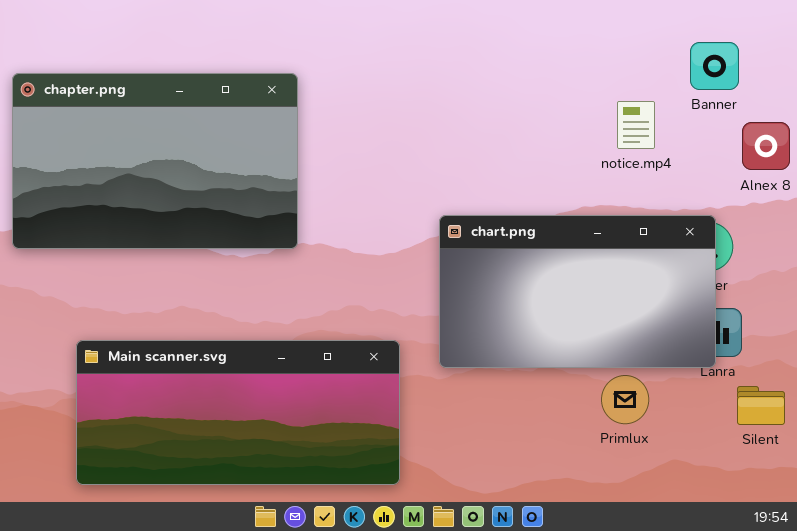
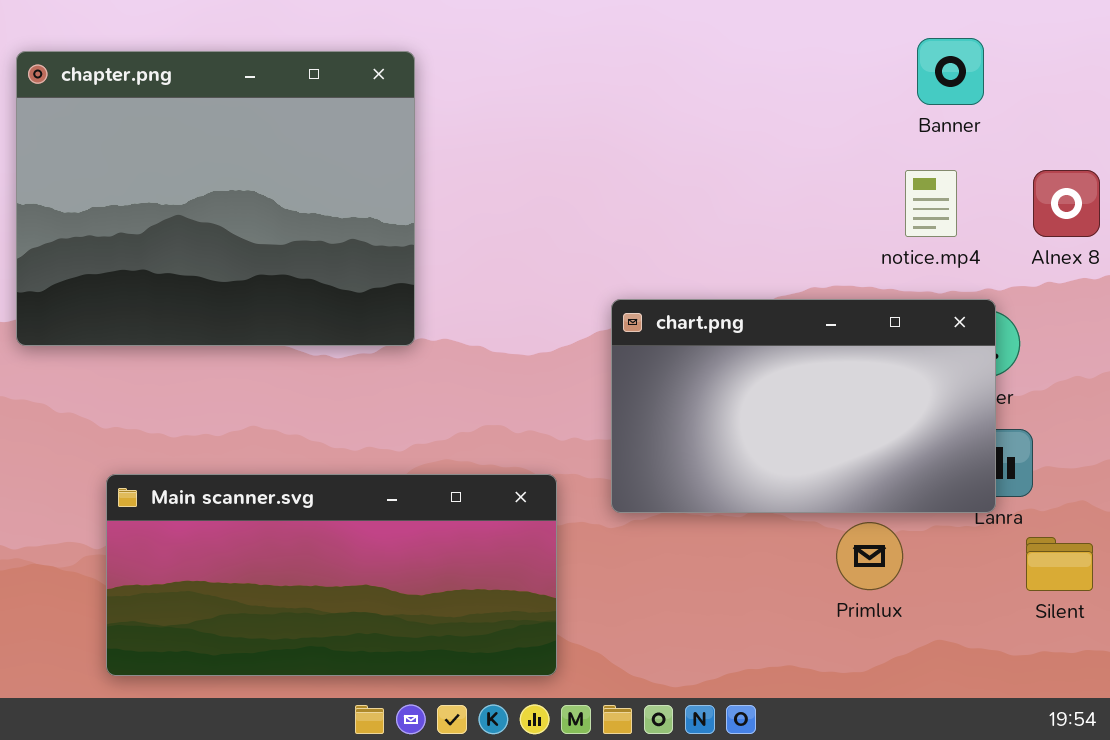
Banner: [690,42,739,90] -> [917,38,984,105], moved
chapter.png: [12,73,298,249] -> [16,51,415,346], resized
notice.mp4: [617,101,655,149] -> [905,170,957,237], moved

